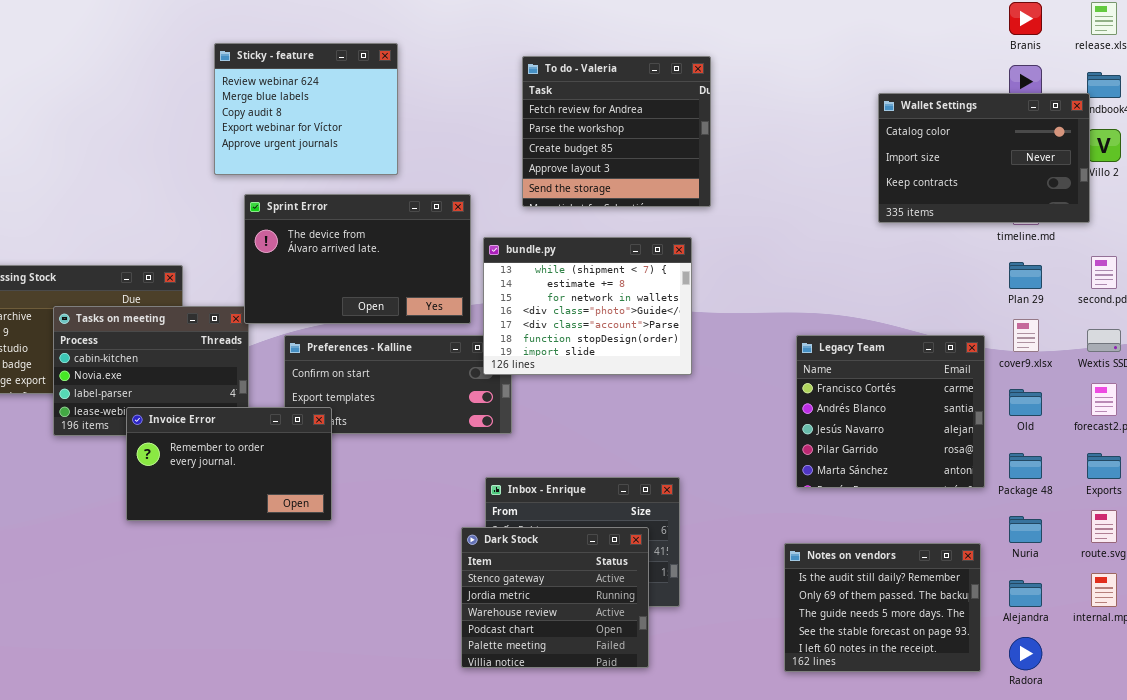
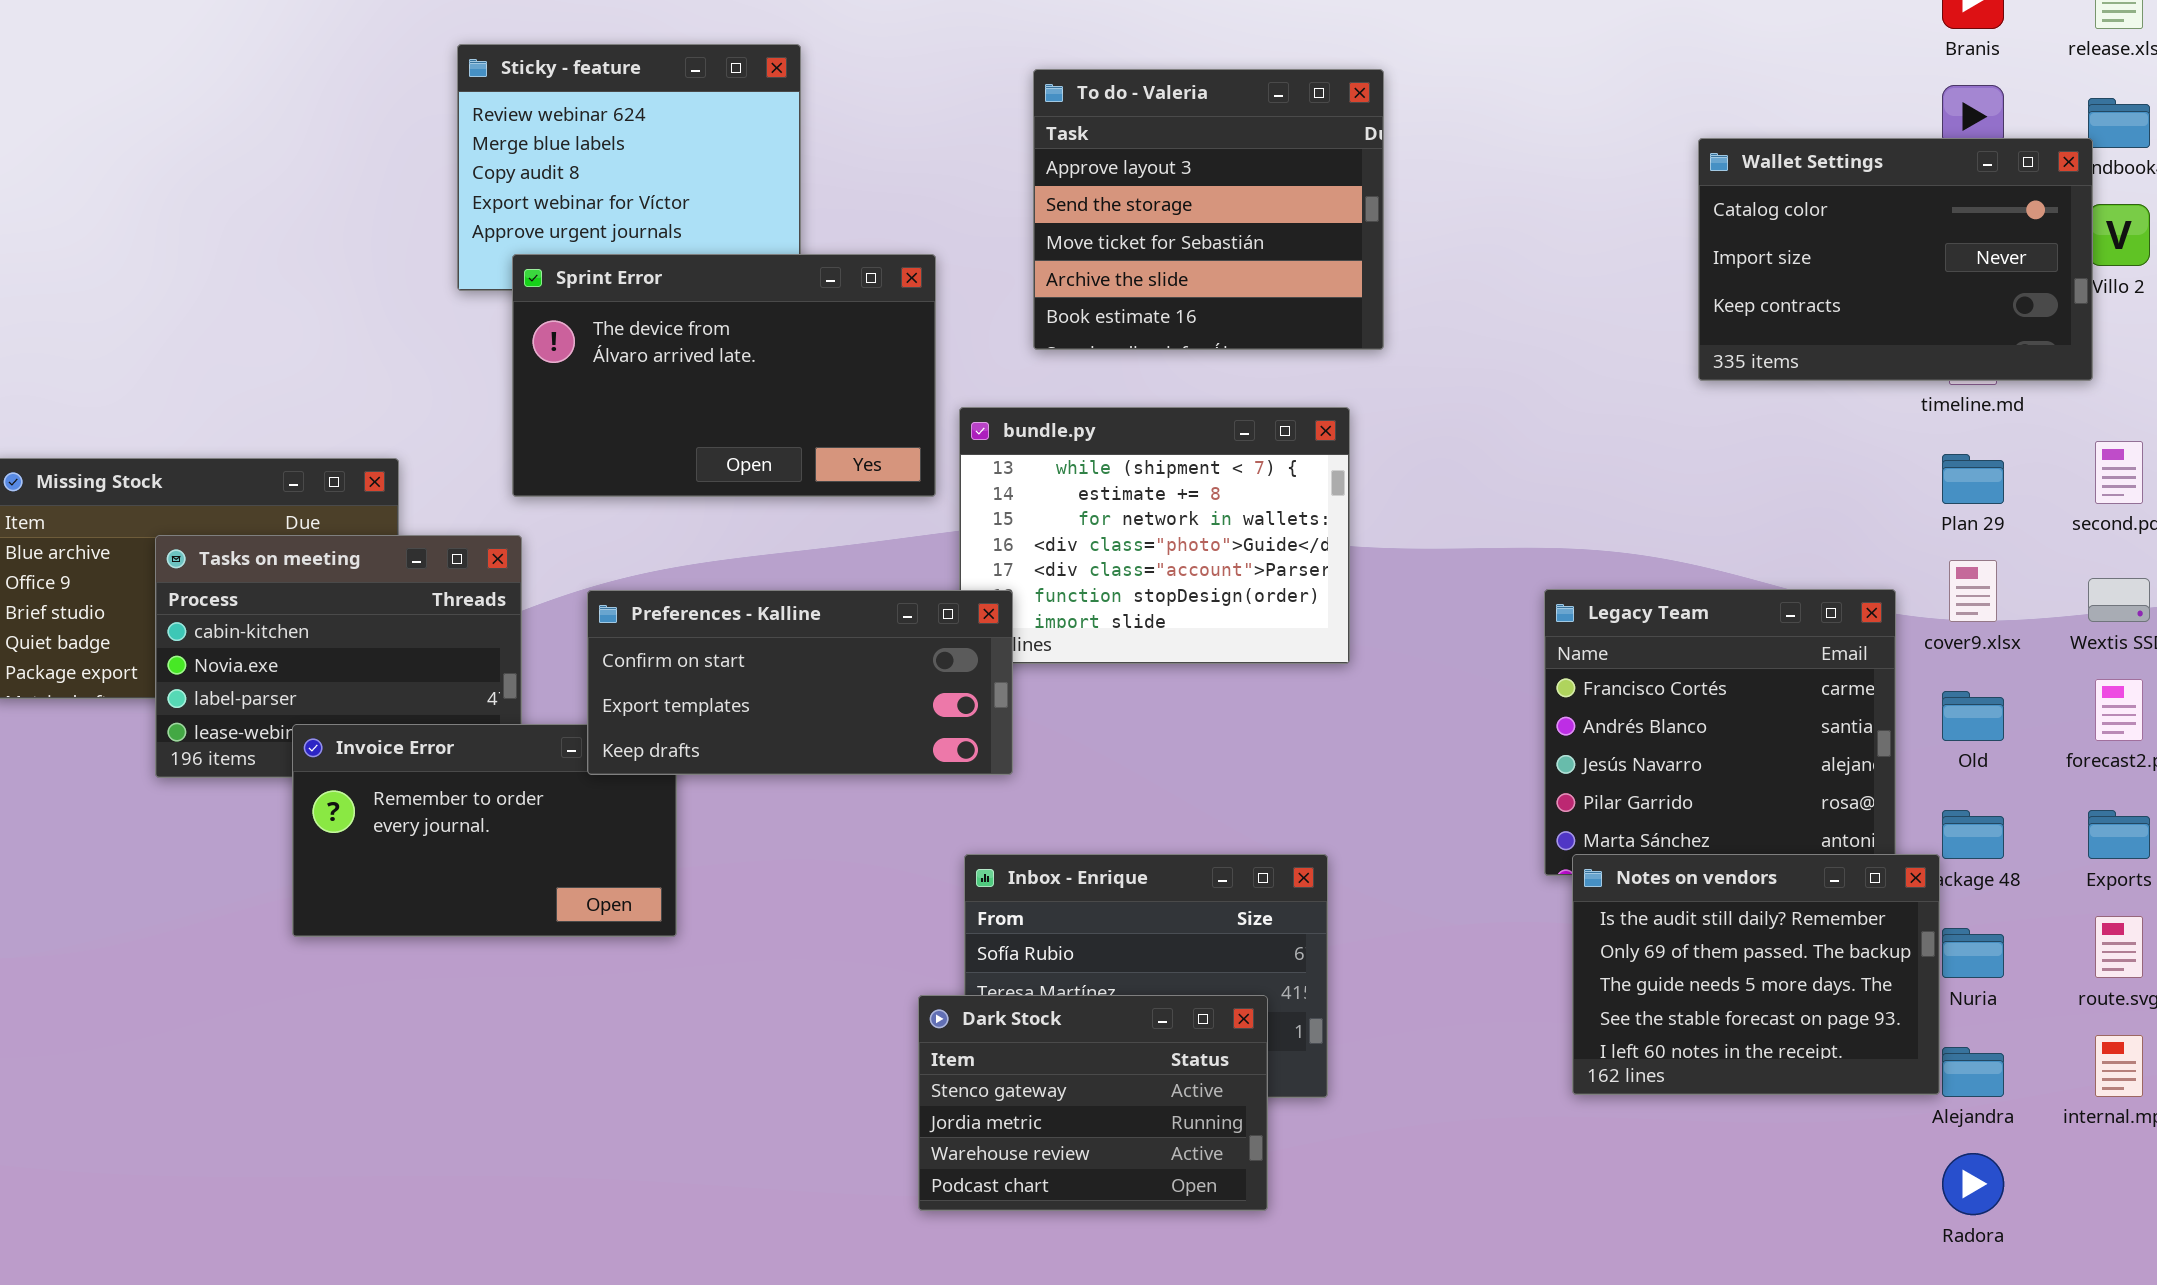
To do - Valeria: [522,56,711,207] -> [1033,69,1384,350], scrolled down 3 rows
Sprint Error: [244,194,471,324] -> [512,254,936,497], moved
Preferences - Kalline: [284,335,512,434] -> [587,590,1013,775], raised
Dark Stock: [461,527,649,668] -> [918,995,1268,1211], resized
Notes on vendors: [784,543,981,672] -> [1572,854,1940,1095], moved

